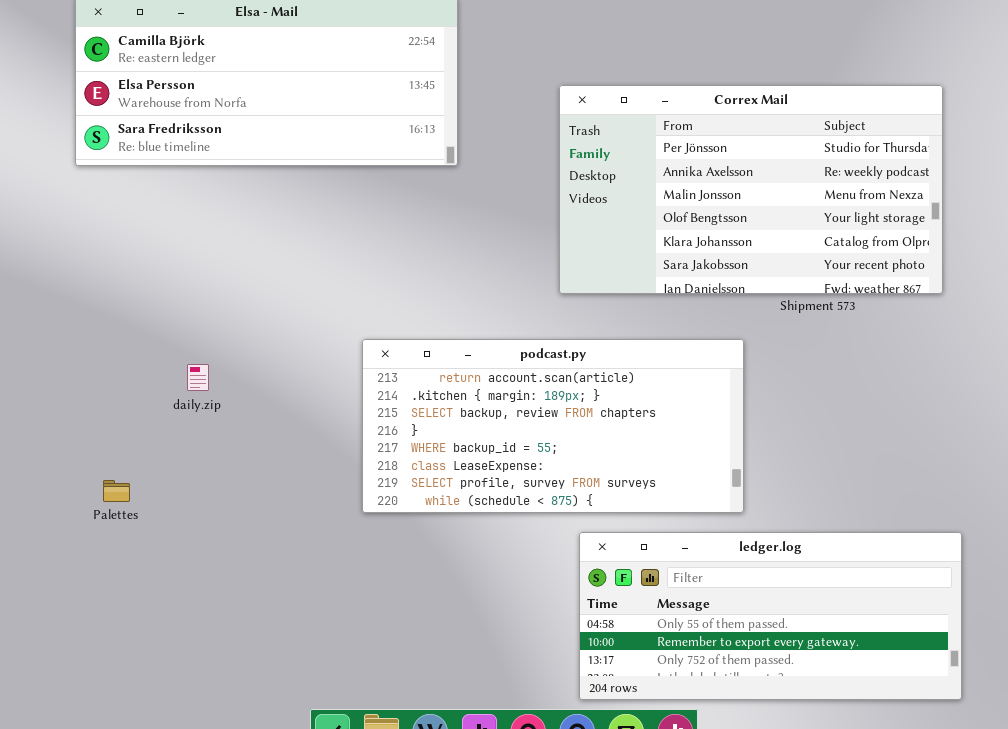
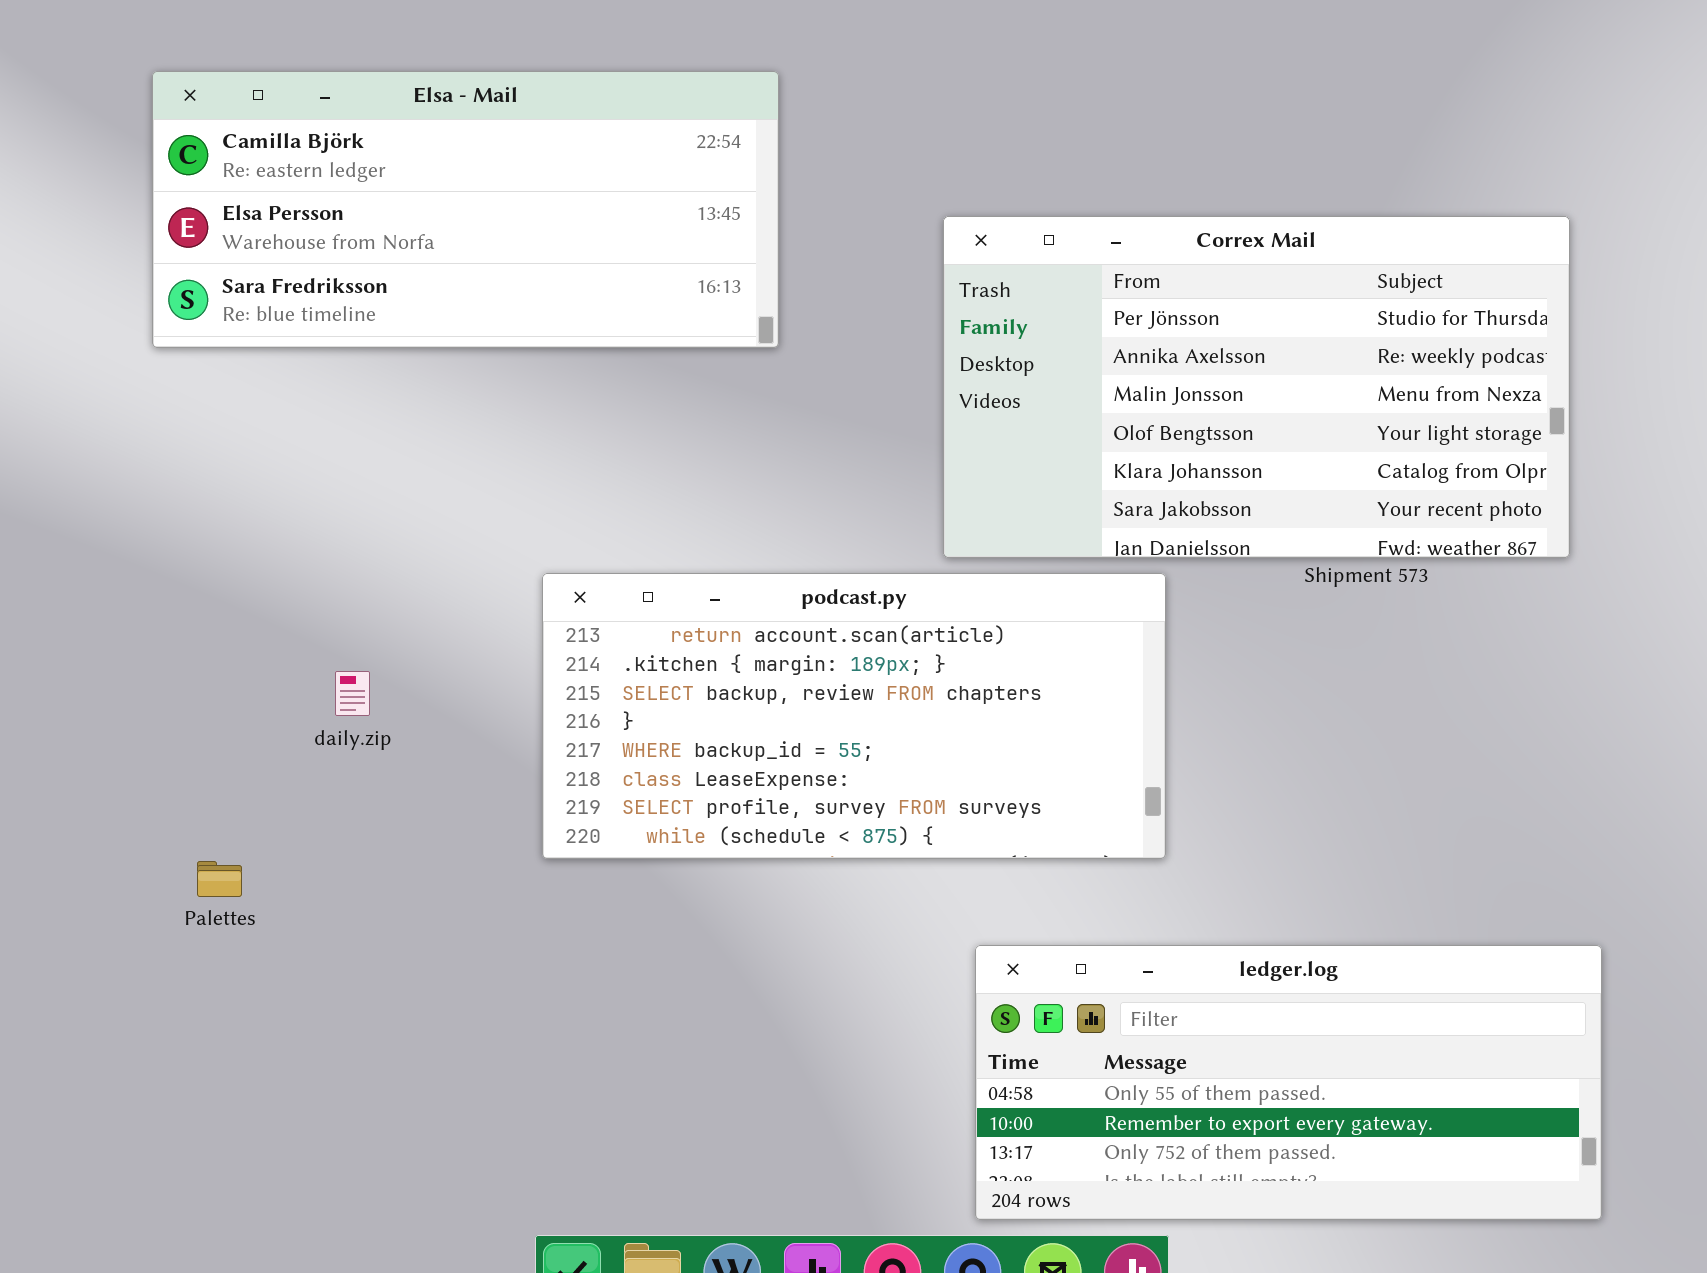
podcast.py: [362,339,744,513] -> [542,573,1166,859], moved

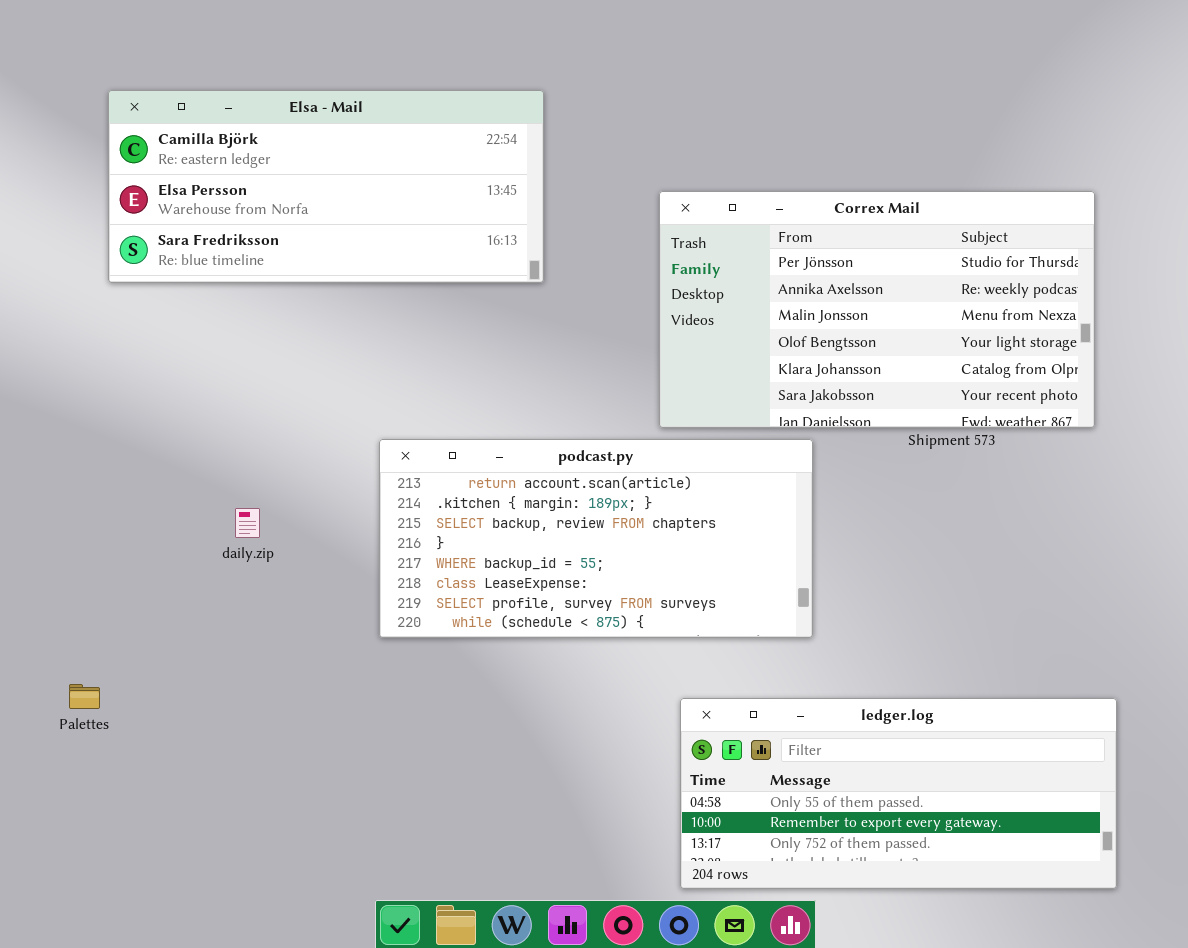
Palettes: [197,861,242,897] -> [69,684,100,709], moved

